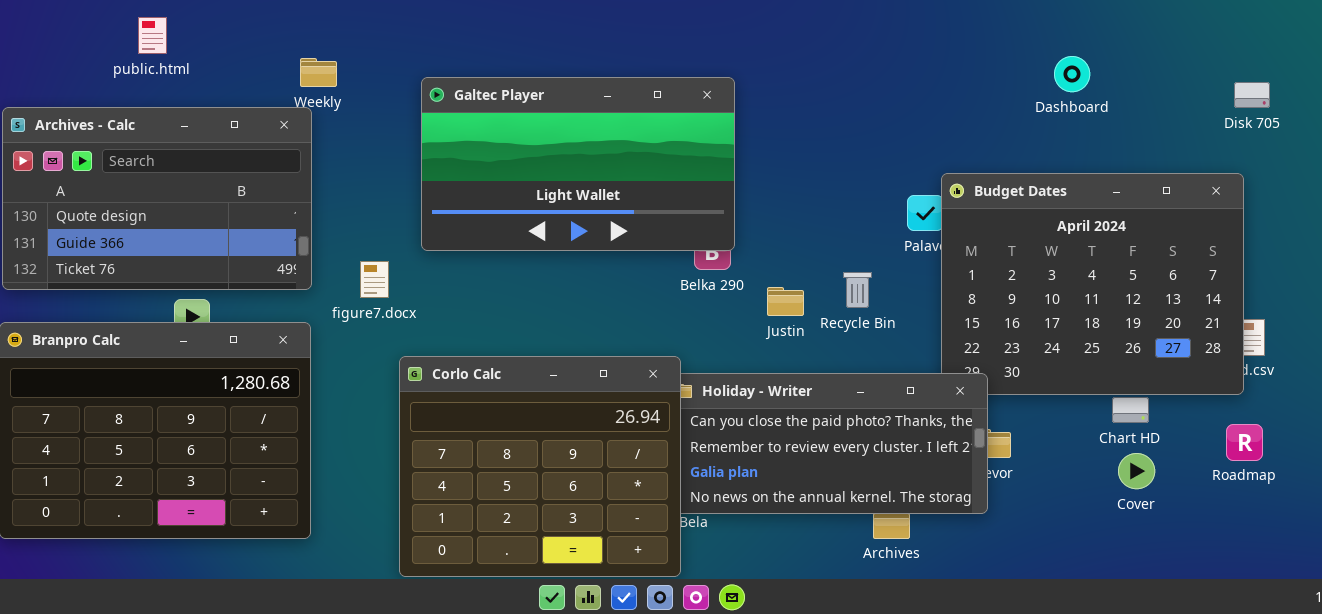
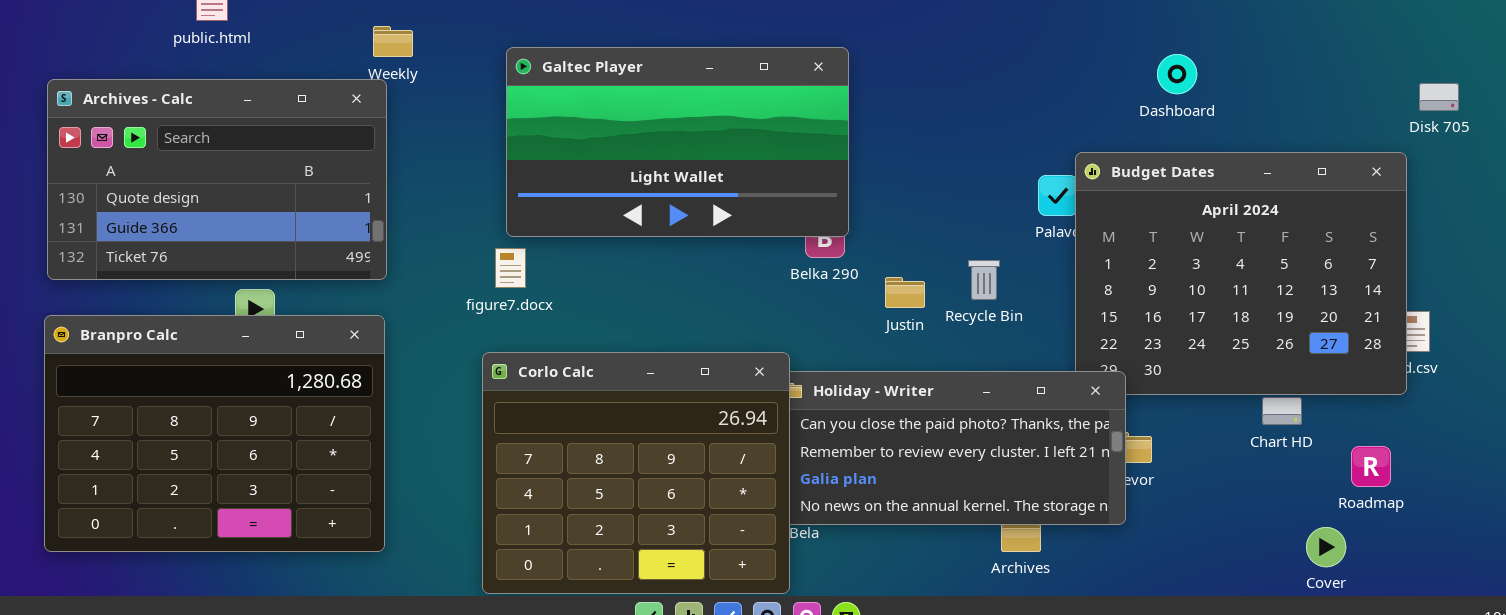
Dashboard: [1054,56,1090,92] -> [1157,54,1197,94], moved
Disk 705: [1234,82,1270,108] -> [1419,83,1459,111], moved
figure7.docx: [360,261,389,298] -> [495,248,526,288], moved
Roadmap: [1226,424,1263,461] -> [1351,446,1391,487], moved
Cover: [1118,453,1155,489] -> [1306,527,1346,567], moved

